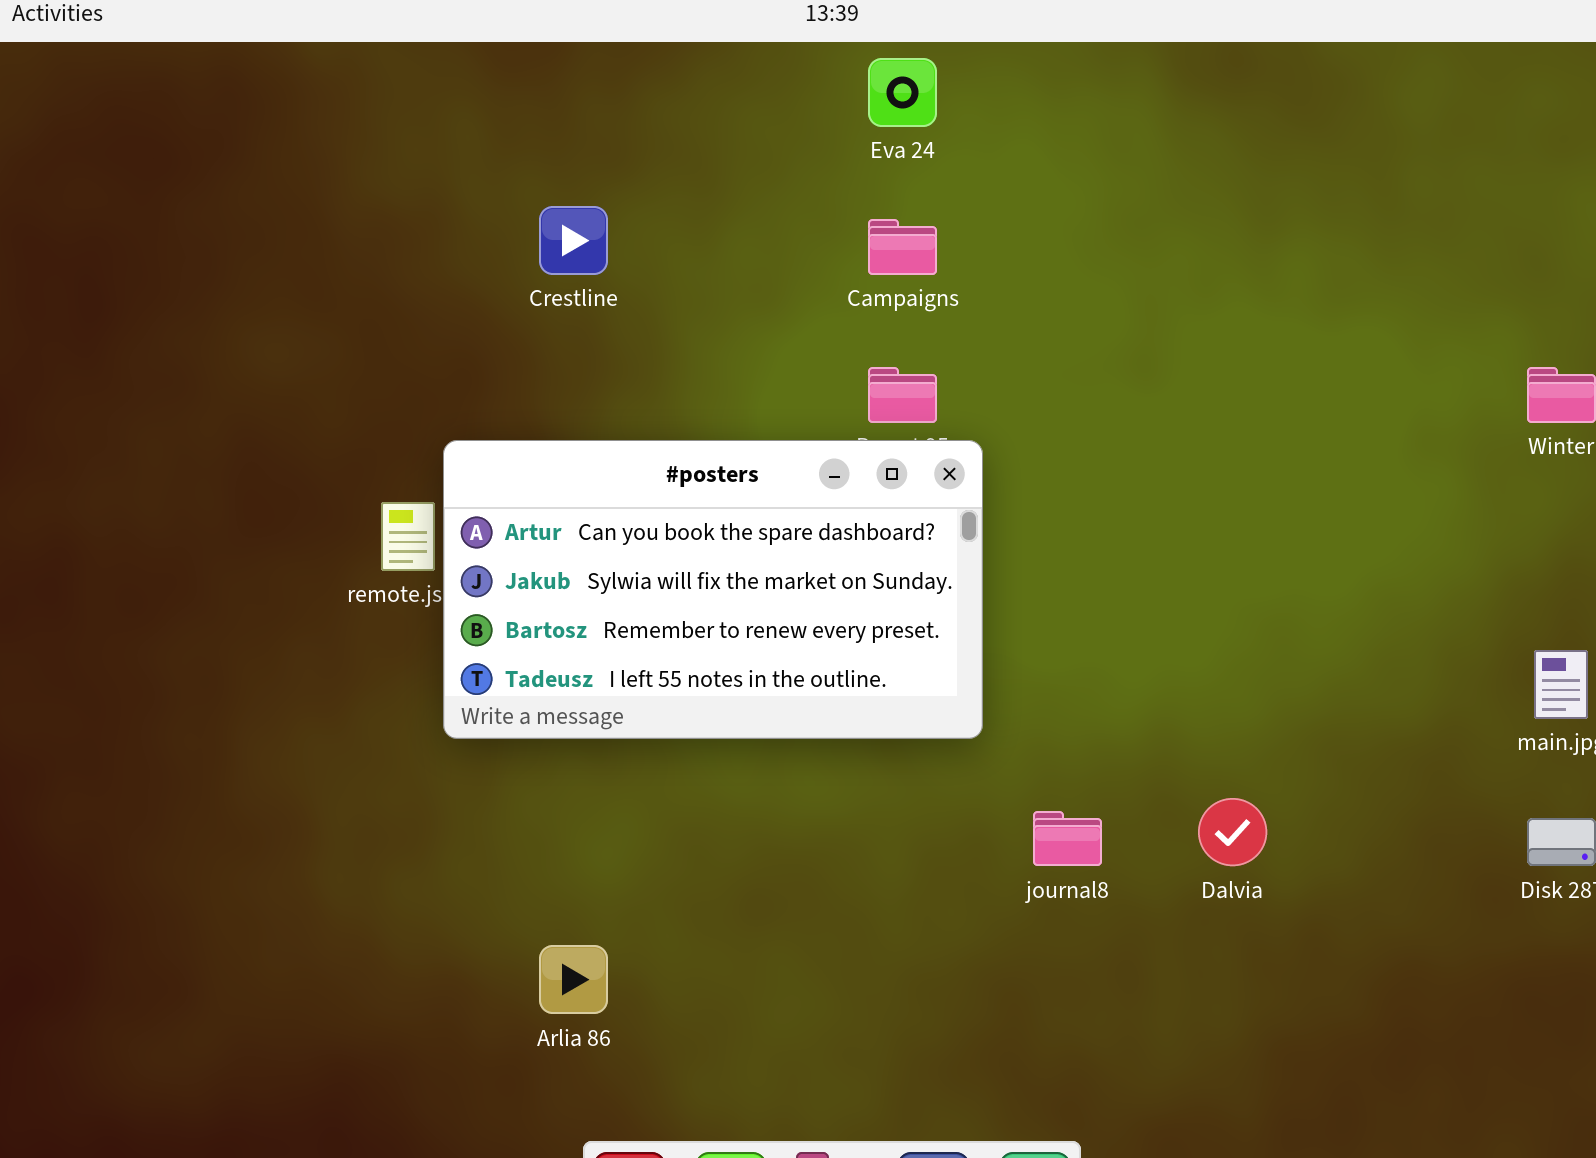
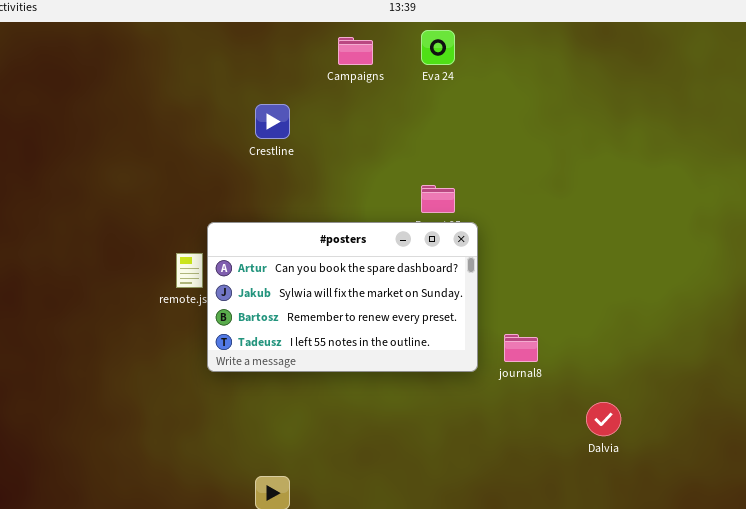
Campaigns: [868,219,937,275] -> [338,37,373,65], moved
journal8: [1033,811,1102,866] -> [504,334,538,362], moved

